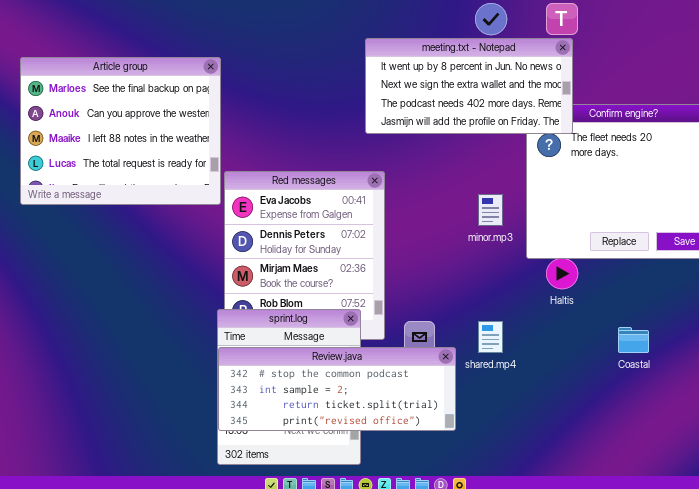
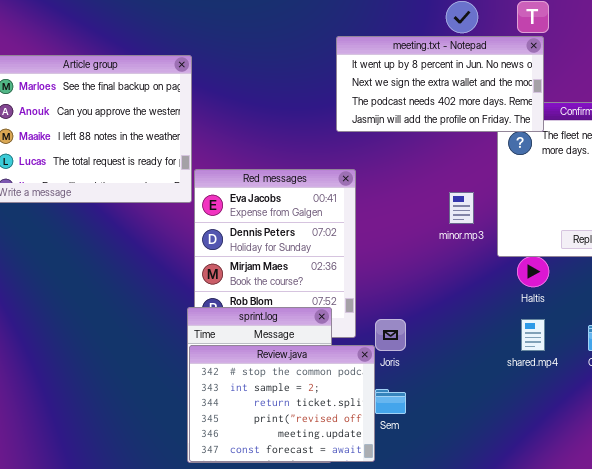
shared.mp4: [478,321,503,353] -> [521,319,545,351], moved
Review.java: [218,347,456,431] -> [189,345,375,462], resized

